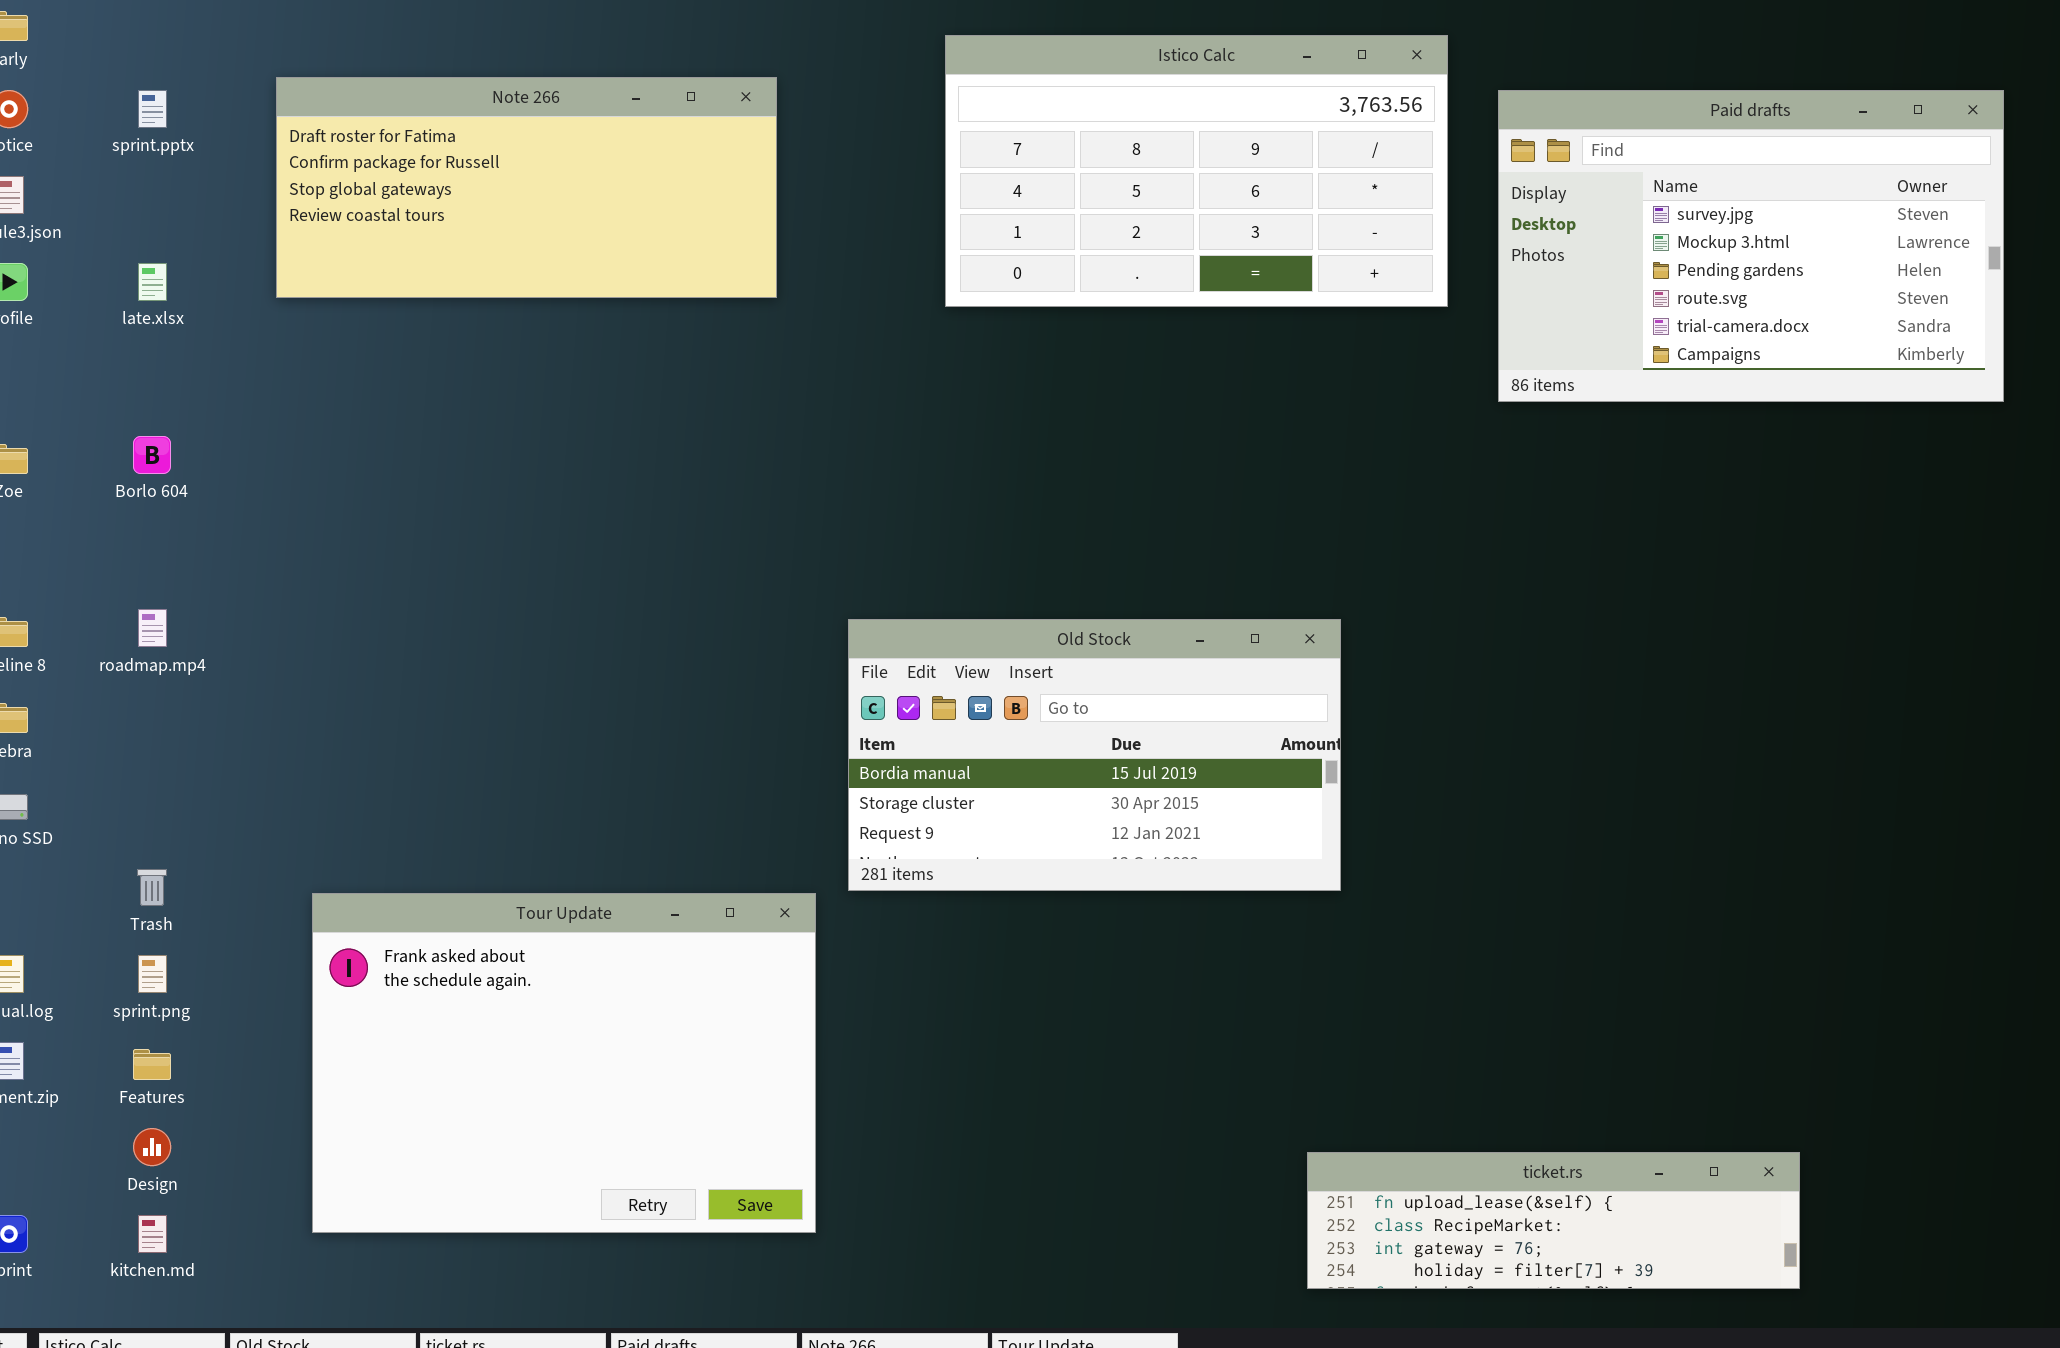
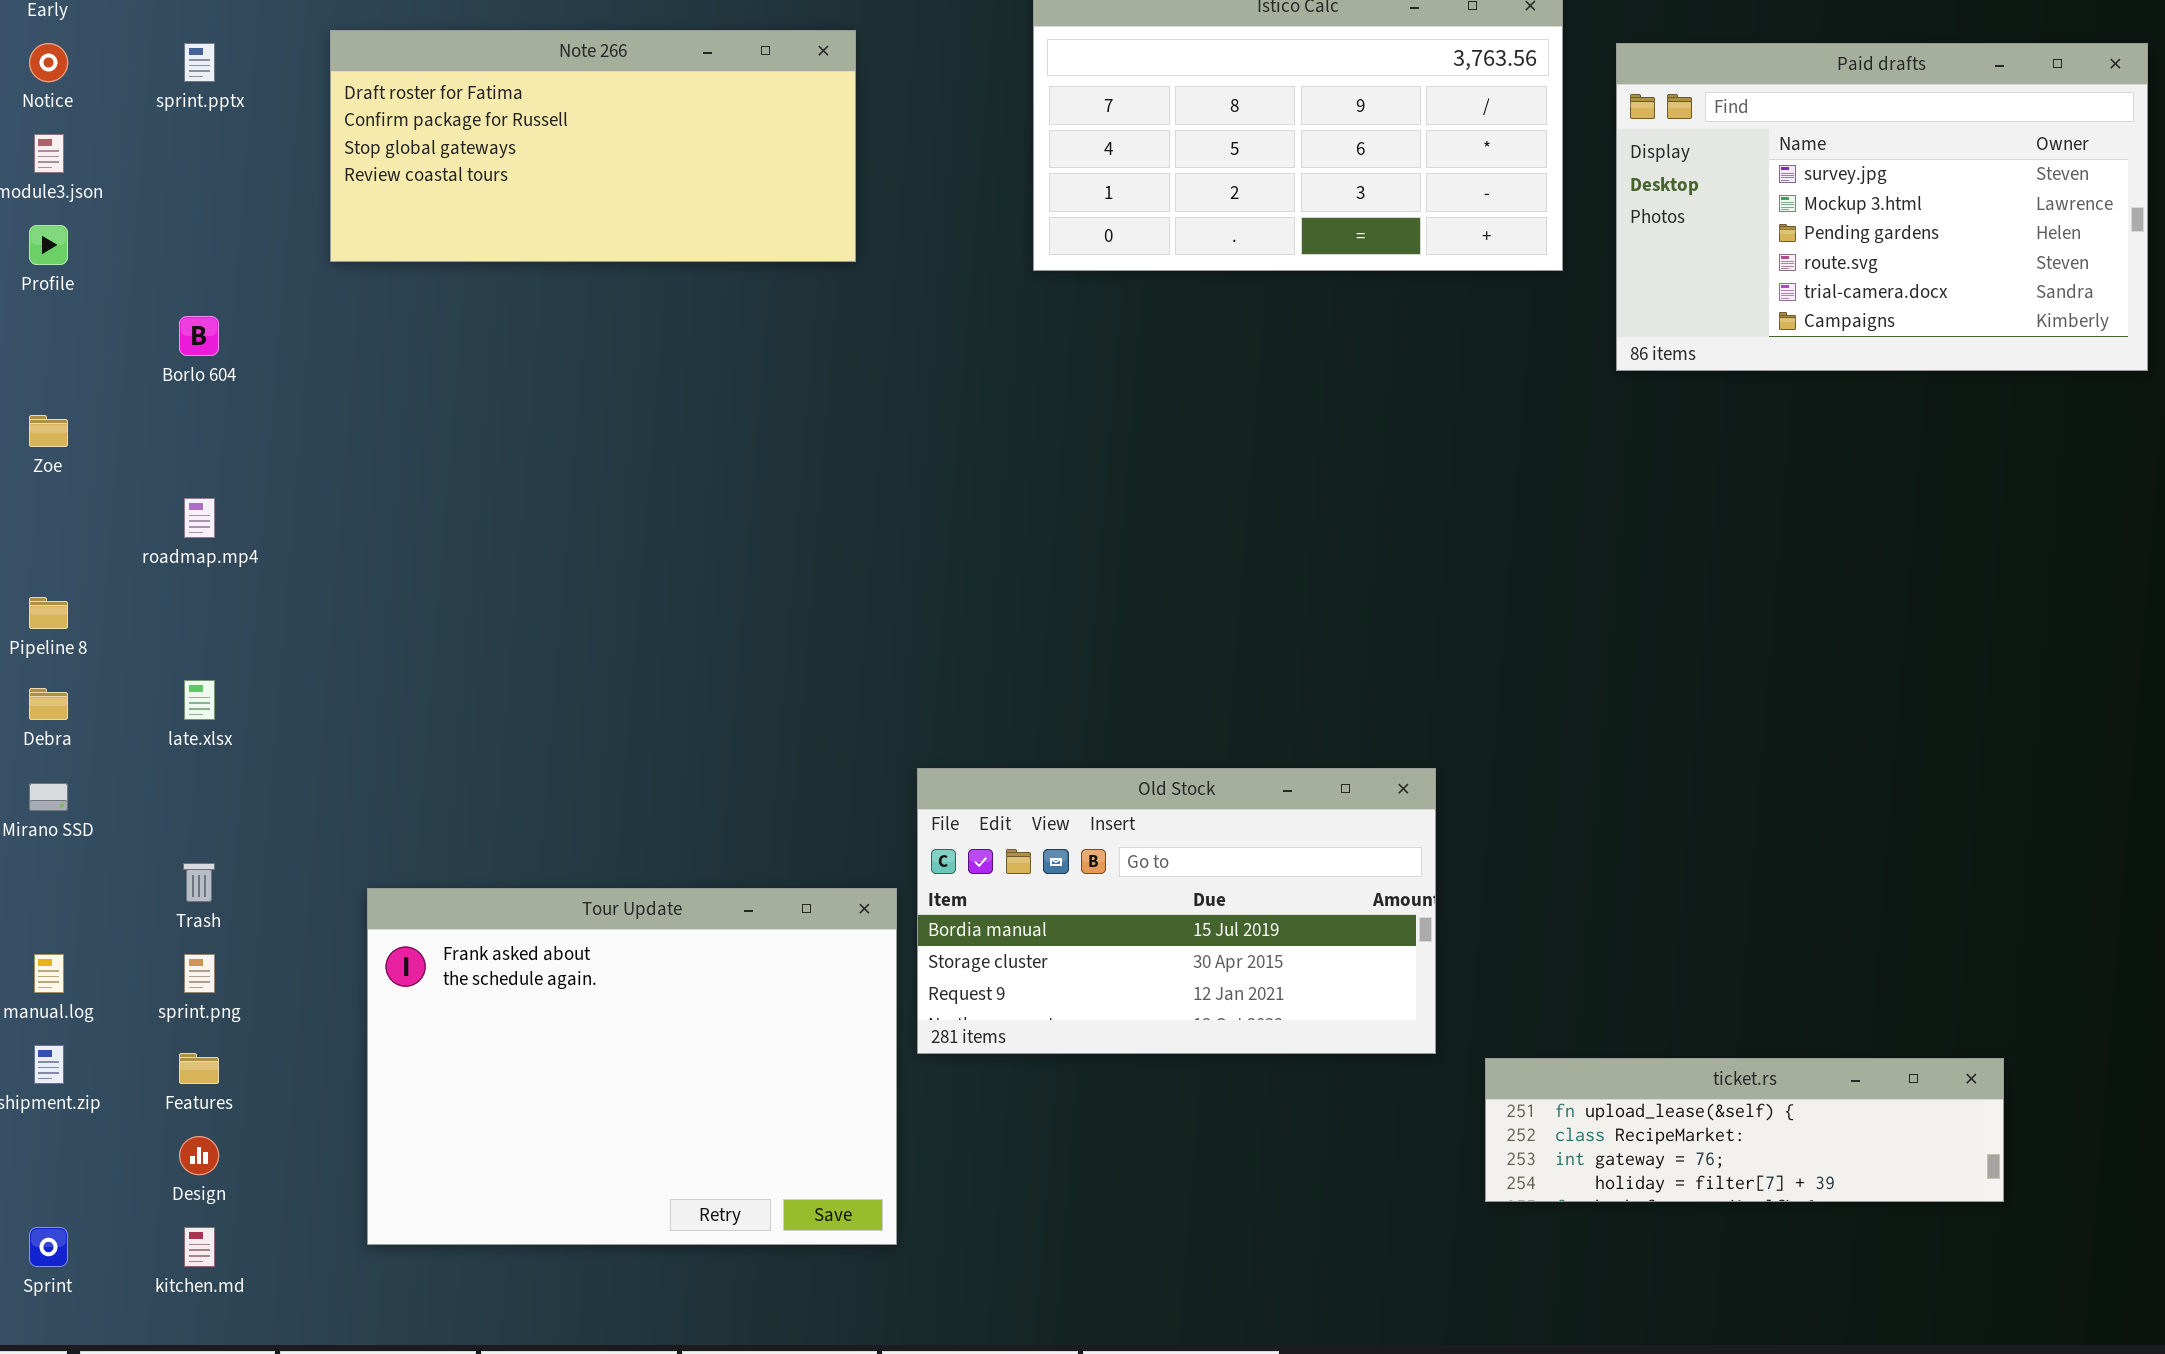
late.xlsx: [138,263,167,301] -> [184,680,215,720], moved
Borlo 604: [133,436,171,474] -> [179,316,219,356], moved
roadmap.mp4: [138,609,167,647] -> [184,498,215,538], moved
Old Stock: [848,619,1341,891] -> [917,768,1436,1054], moved
ticket.rs: [1307,1152,1800,1289] -> [1485,1058,2004,1202], moved

